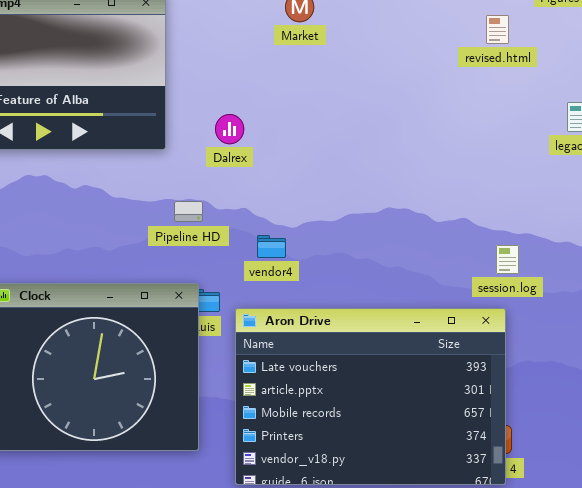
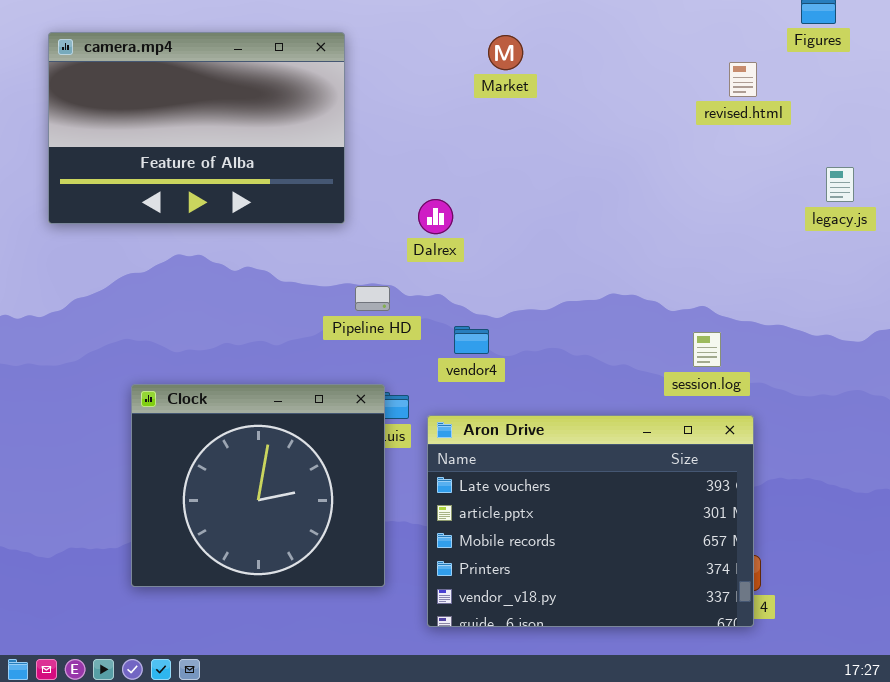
Dalrex: [215,114,244,144] -> [418,199,453,234], moved
session.log: [496,245,519,274] -> [693,332,721,367], moved

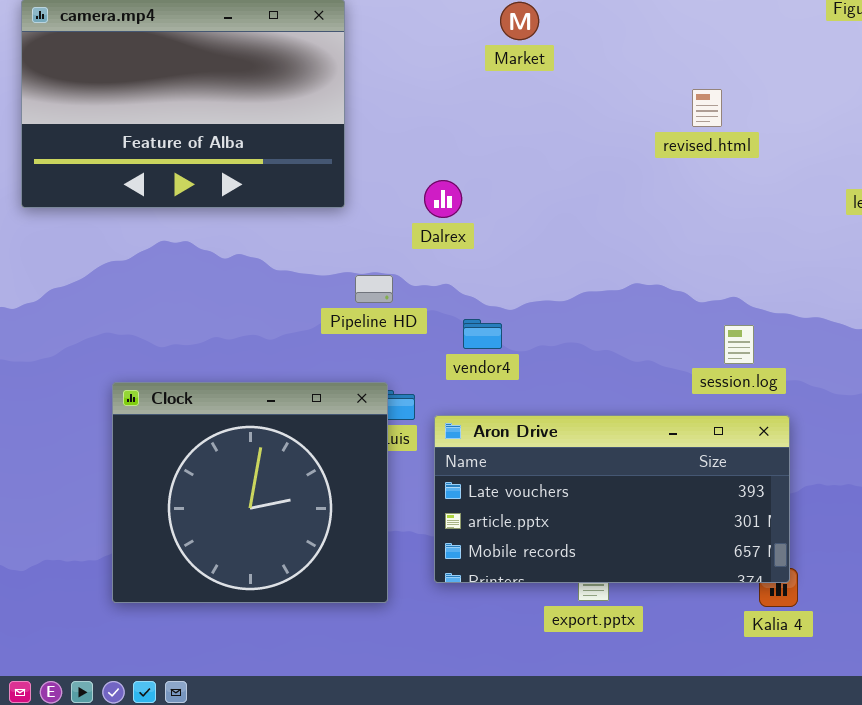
revised.html: [729,62,757,97] -> [692,89,722,127], moved
Aron Drive: [427,415,754,627] -> [434,415,790,583], resized

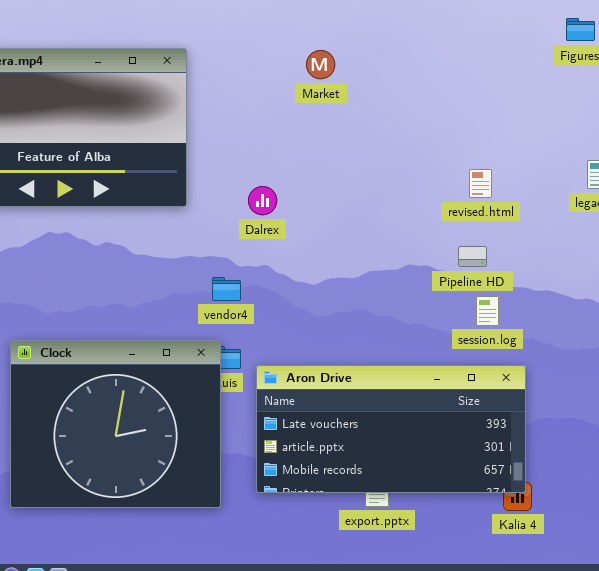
revised.html: [692,89,722,127] -> [469,169,492,198], moved
Pipeline HD: [355,275,393,303] -> [458,246,487,267], moved
vendor4: [463,319,502,349] -> [212,277,241,301], moved

